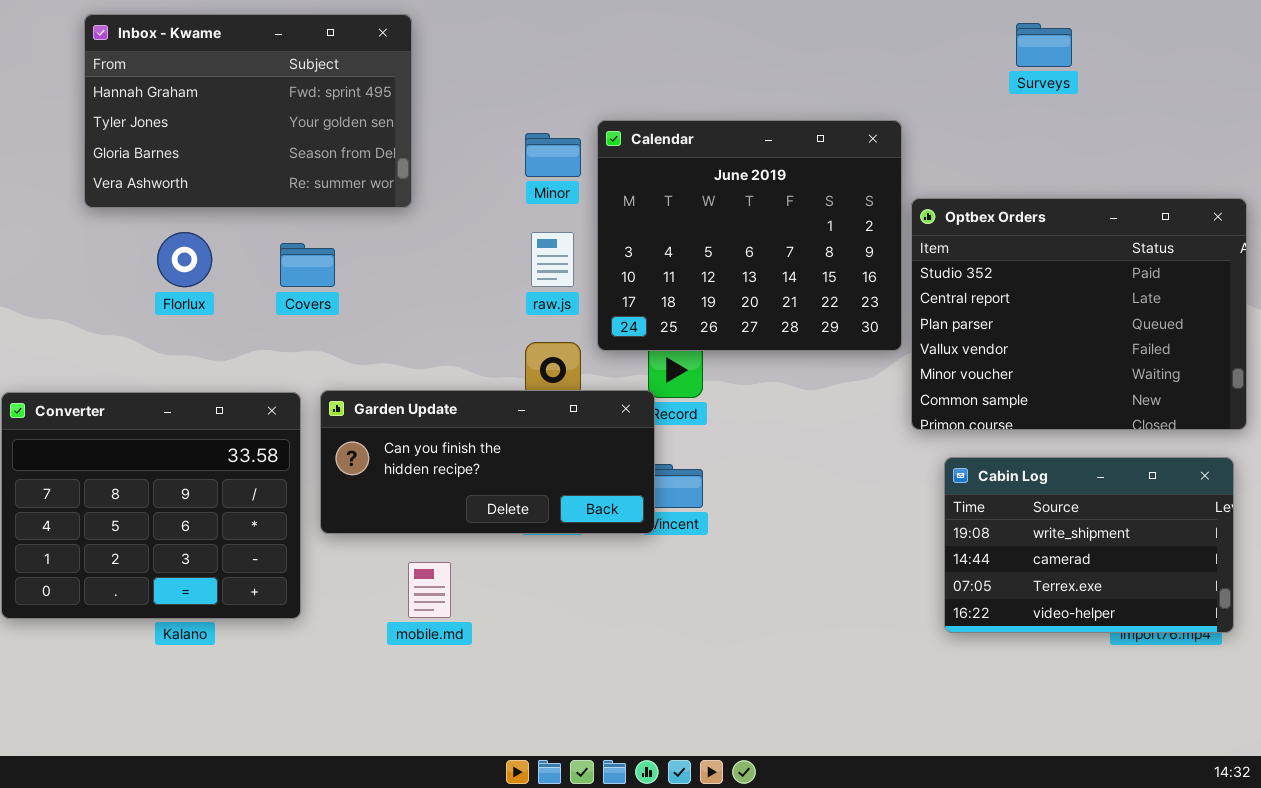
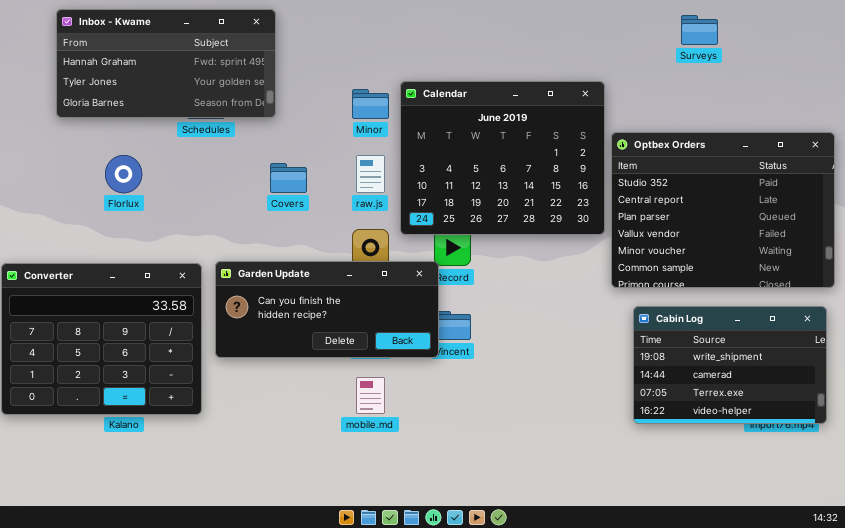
Inbox - Kwame: [84,14,412,208] -> [56,9,276,118], resized
Covers: [280,243,335,287] -> [270,163,307,193], moved
mobile.md: [408,562,451,618] -> [356,377,385,414], moved

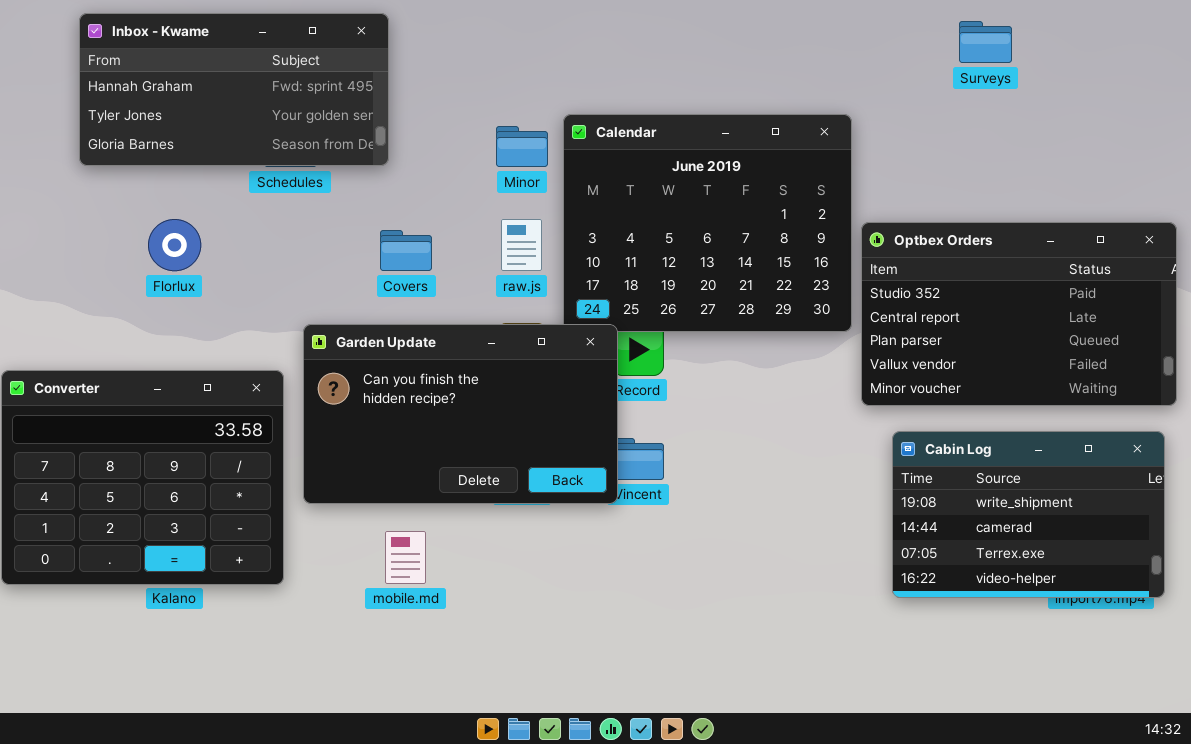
Optbex Orders: [611,132,835,288] -> [861,222,1177,406], resized
Garden Update: [215,261,439,358] -> [303,324,618,504], resized
mobile.md: [356,377,385,414] -> [385,531,426,584], moved

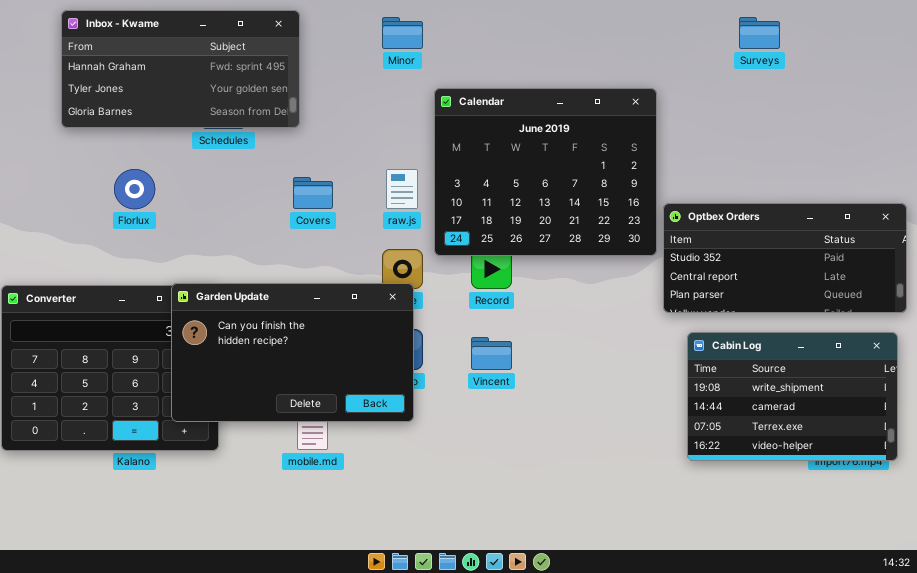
Minor: [496,126,548,167] -> [382,17,423,49], moved
Optbex Orders: [861,222,1177,406] -> [663,203,907,313], resized
Garden Update: [303,324,618,504] -> [171,283,414,422], moved

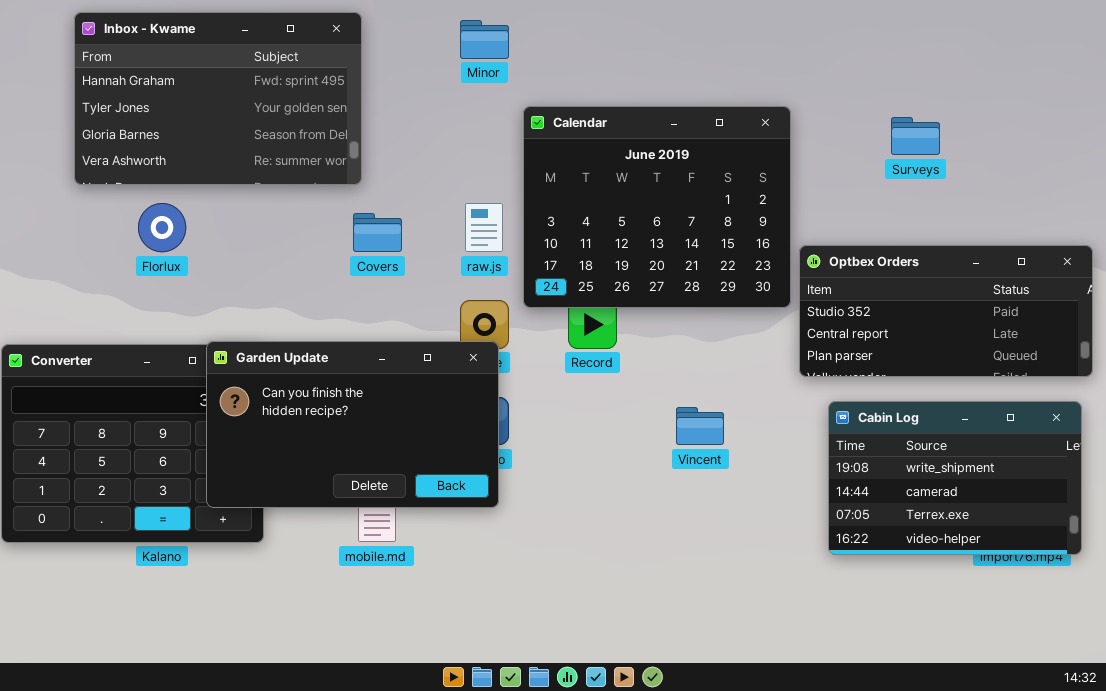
Inbox - Kwame: [61,10,300,128] -> [74,12,362,185], resized
Surveys: [739,17,780,49] -> [891,117,940,155], moved
Vincent: [471,337,512,370] -> [676,407,724,445], moved

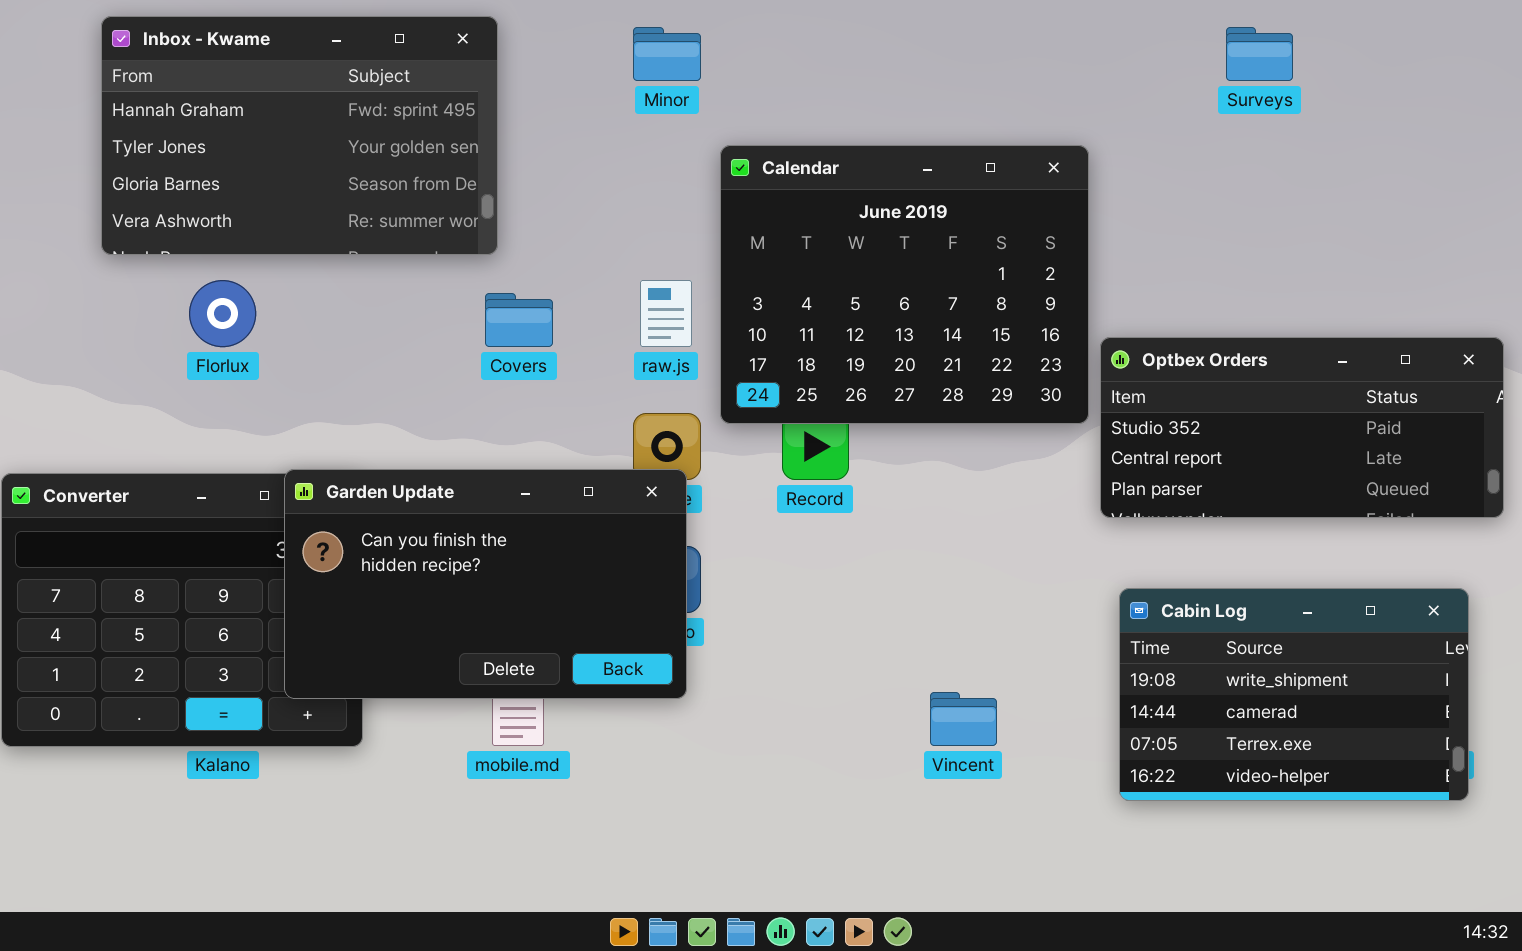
Surveys: [891,117,940,155] -> [1226,27,1293,81], moved
Cabin Log: [828,401,1082,555] -> [1119,588,1469,801], moved
Vincent: [676,407,724,445] -> [930,692,997,746], moved

